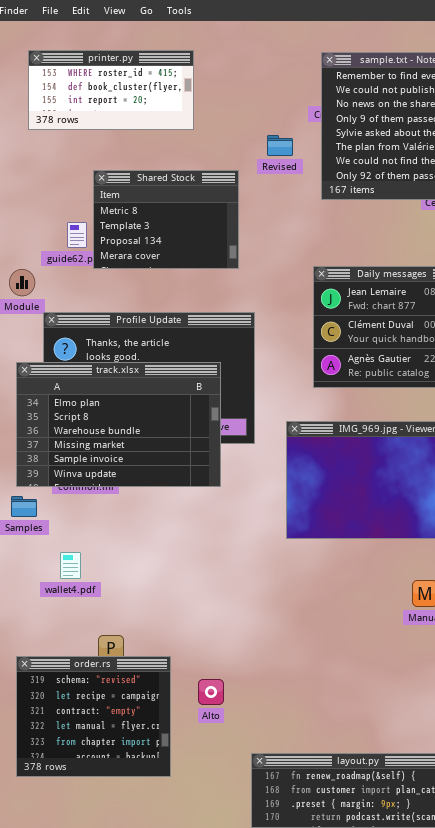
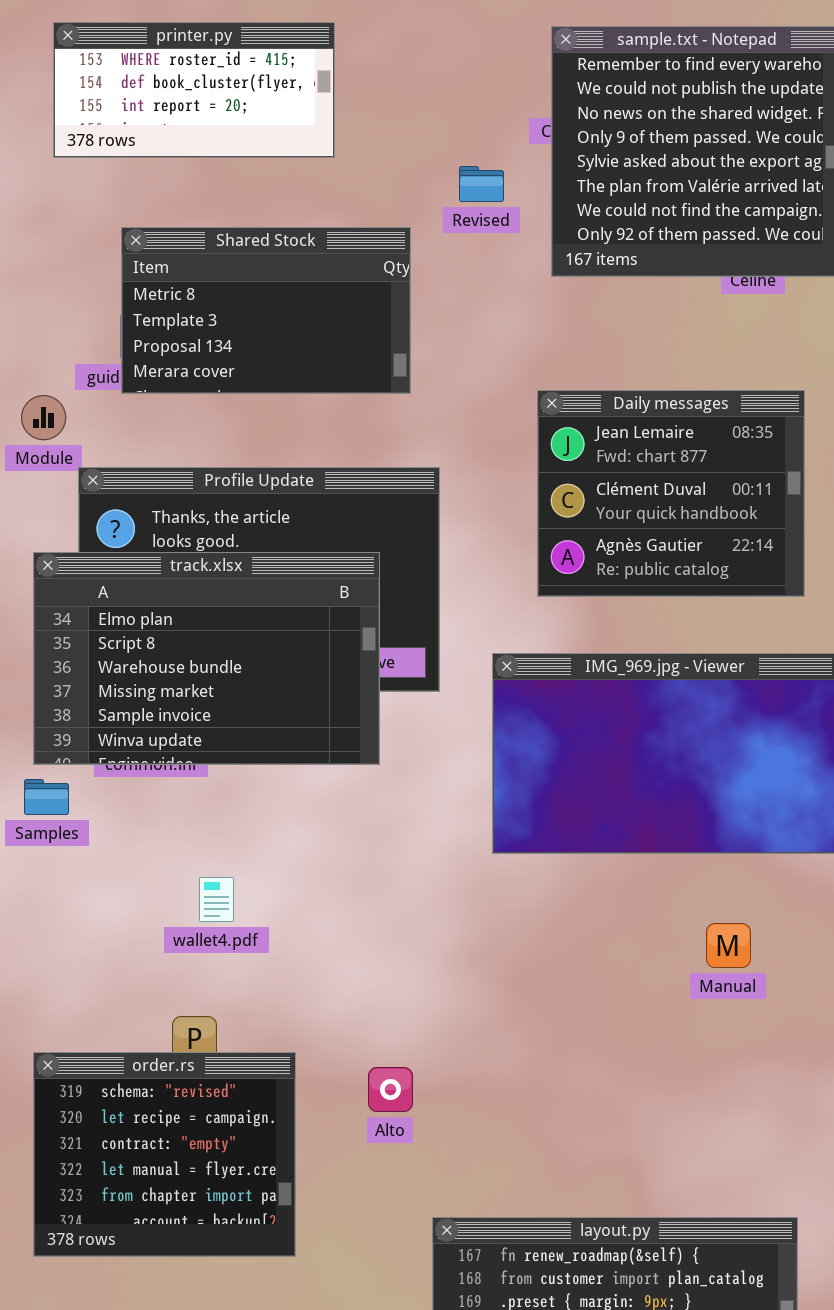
Shared Stock: [93,170,239,269] -> [121,227,411,394], resized
wallet4.pdf: [60,552,81,579] -> [199,877,234,922], moved
Alto: [198,679,224,705] -> [368,1067,413,1112], moved

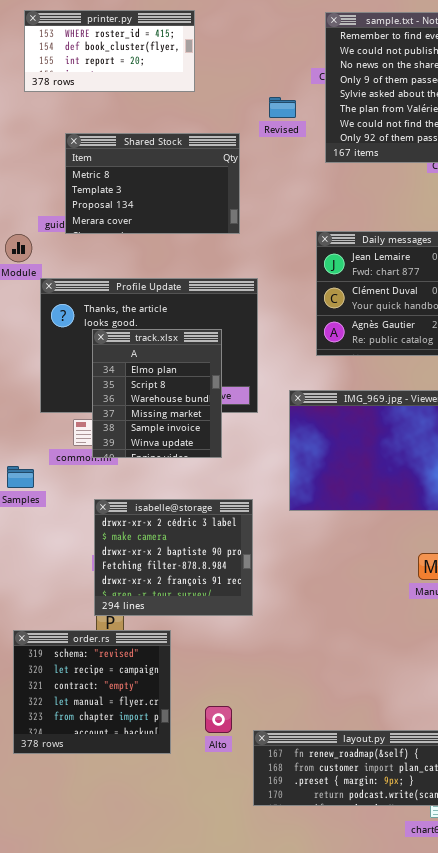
track.xlsx: [33,552,380,765] -> [92,329,222,458], resized
isabelle@storage: none -> [94,499,253,616], opened
Alto: [368,1067,413,1112] -> [205,706,232,733], moved

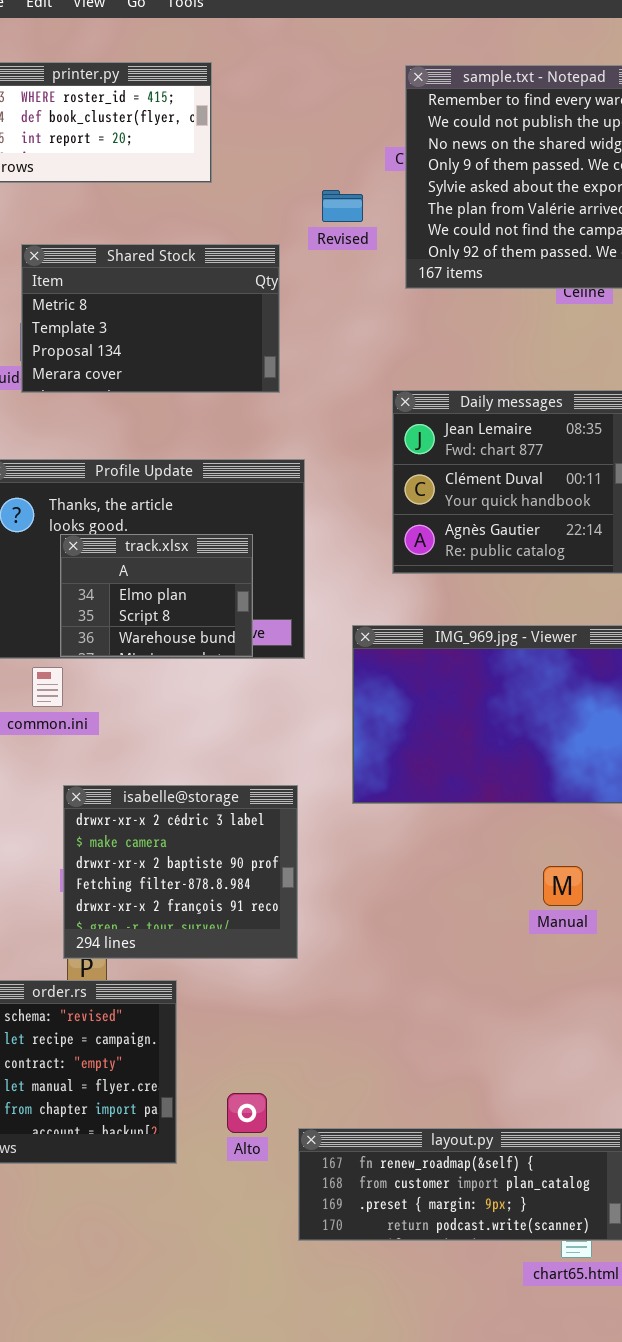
track.xlsx: [92,329,222,458] -> [60,534,253,657], resized

